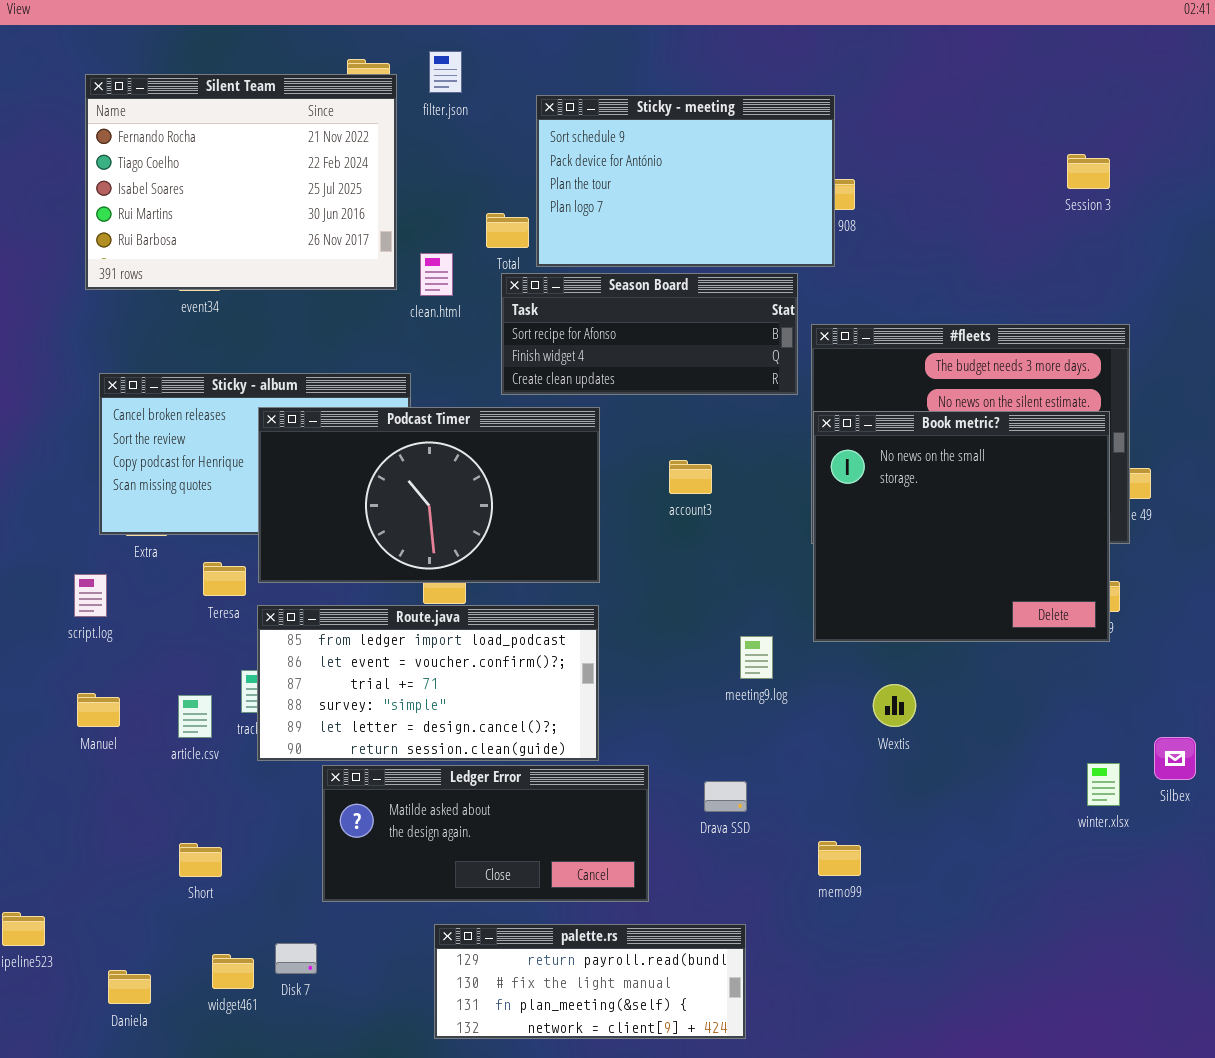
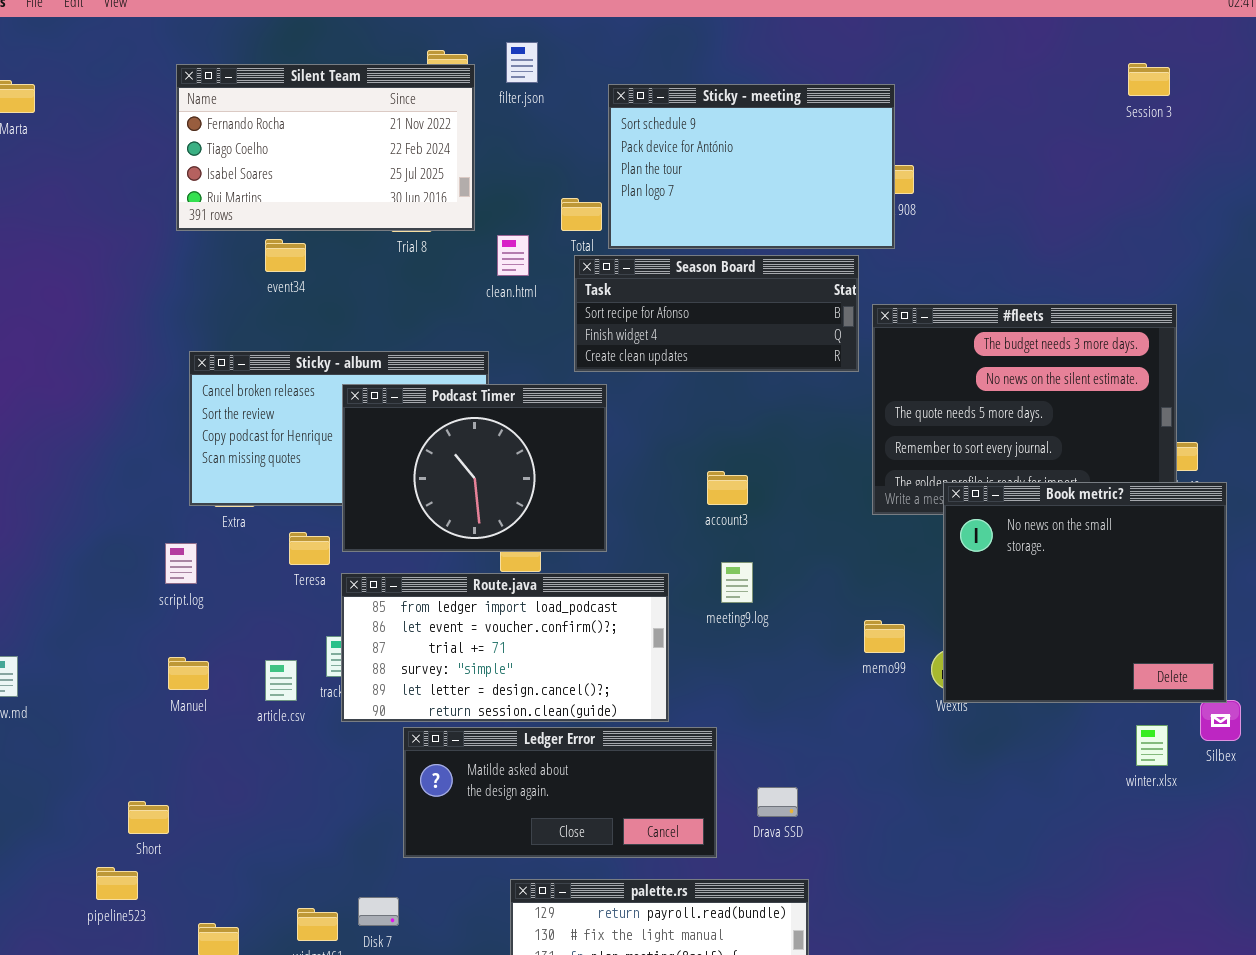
Silent Team: [85,74,397,290] -> [176,64,475,231], resized
Session 3: [1067,154,1110,189] -> [1128,63,1170,96], moved
Podcast Timer: [258,407,600,583] -> [342,384,607,552], resized
Book metric?: [813,411,1110,642] -> [943,482,1227,703], moved
account3: [669,460,712,494] -> [707,471,748,505], moved
meeting9.log: [740,636,773,679] -> [721,562,753,603], moved
Drava SSD: [704,781,747,812] -> [757,787,798,817], moved
memo99: [818,841,861,876] -> [864,620,905,653], moved
Short: [179,843,222,877] -> [128,801,169,834], moved

